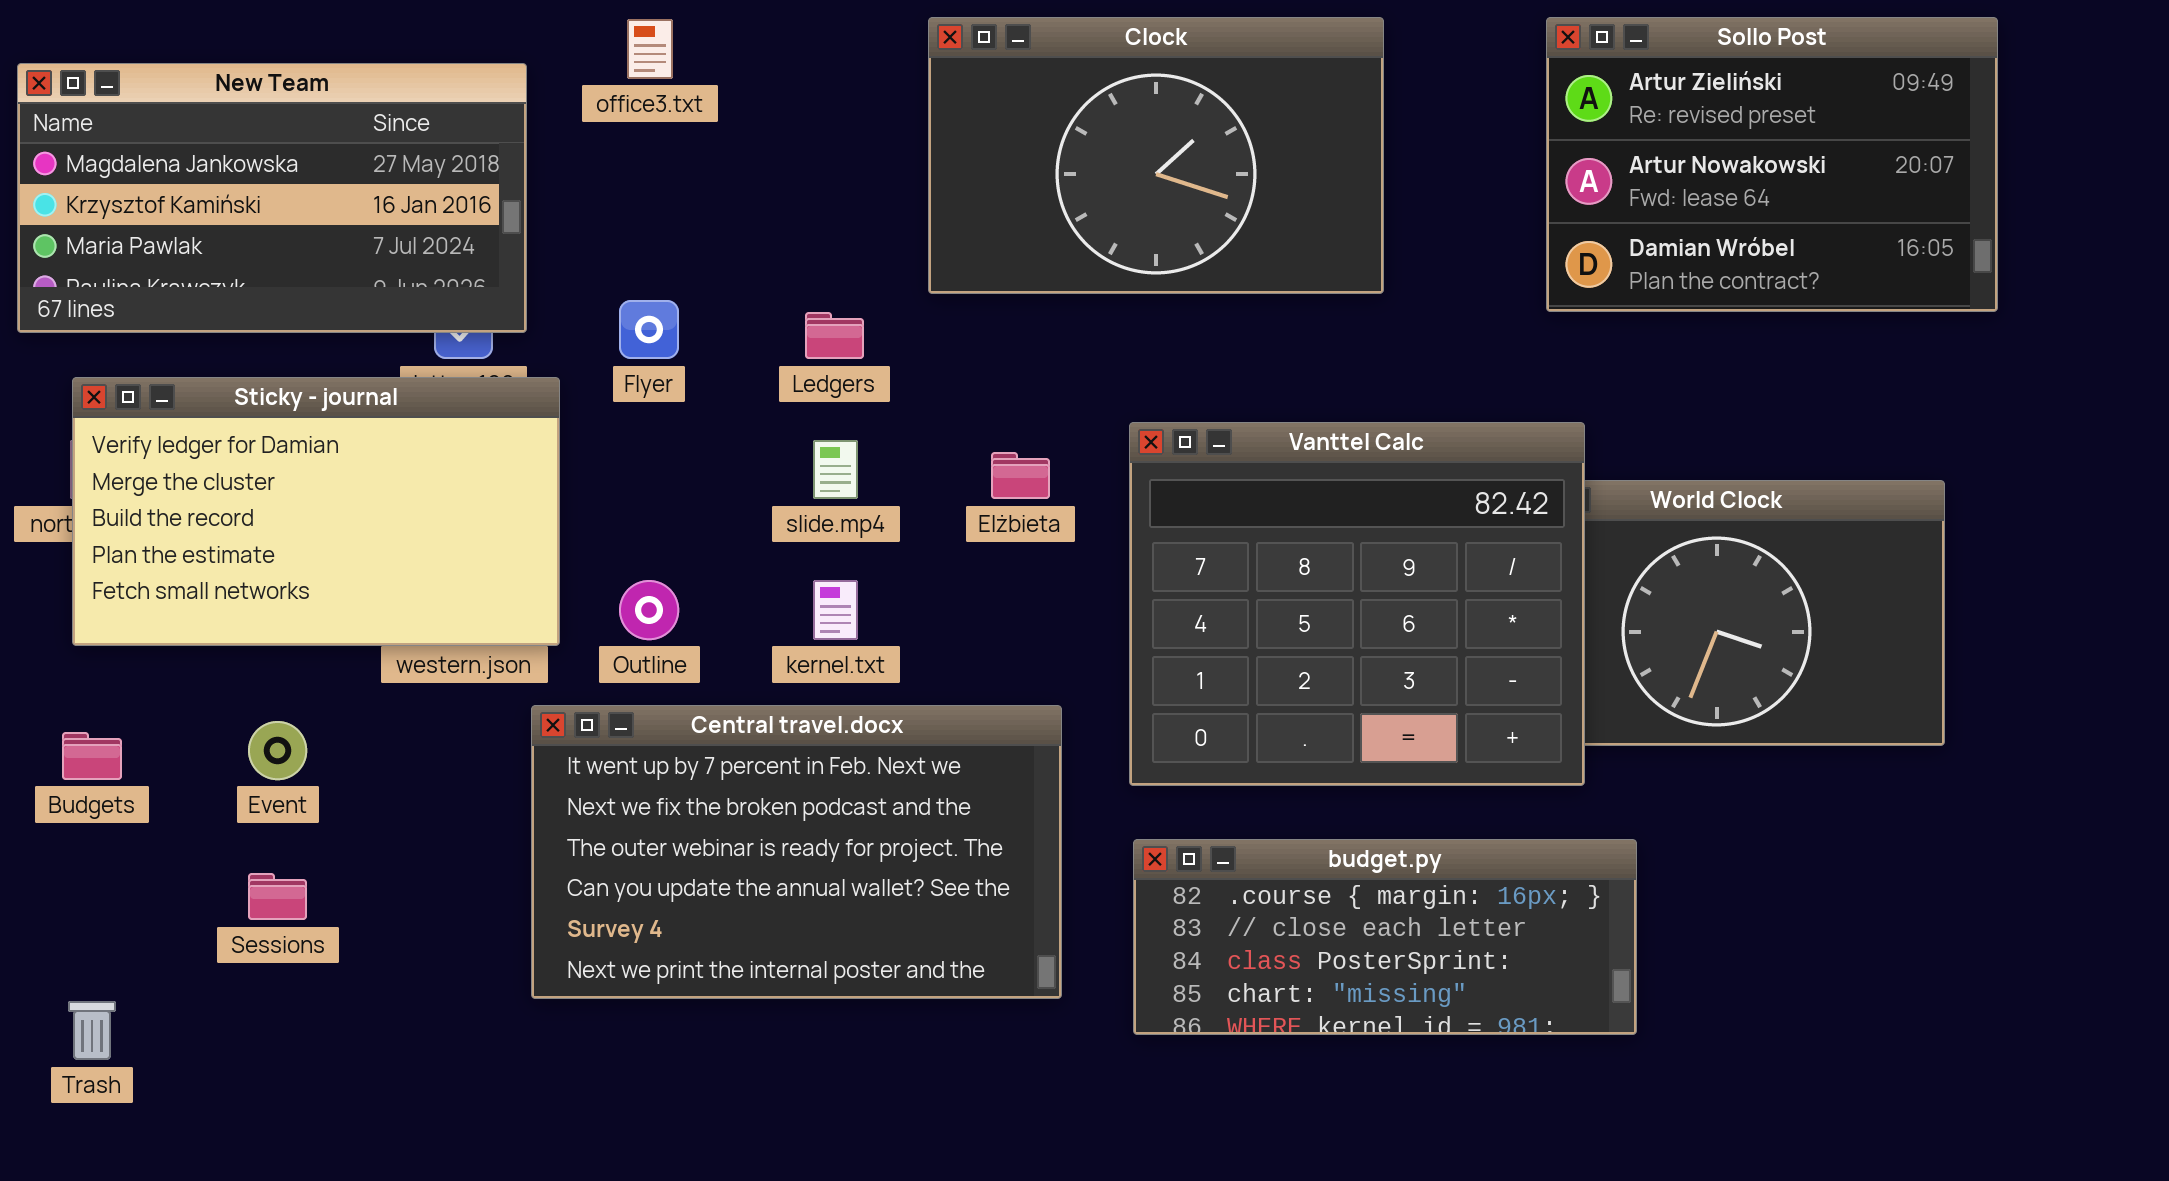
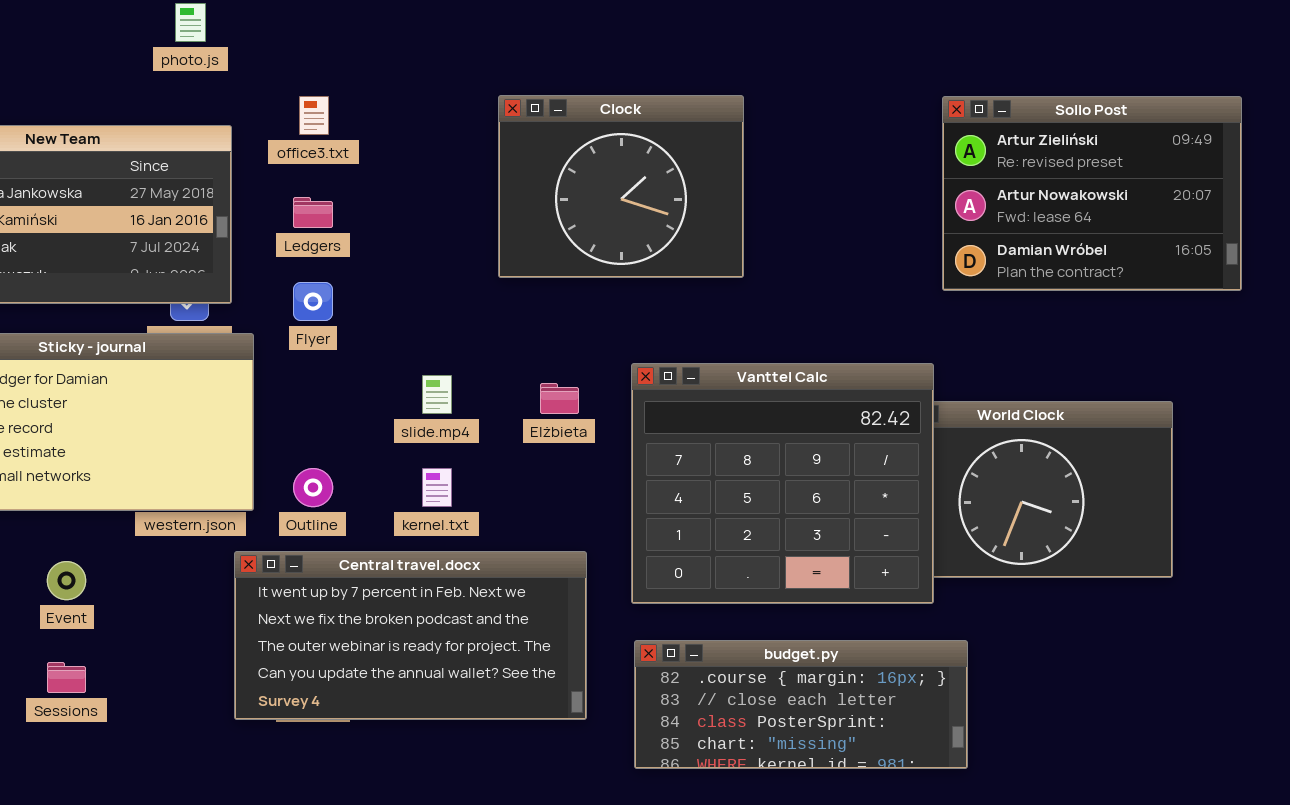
Clock: [928,17,1384,294] -> [498,95,744,278], resized
Sollo Post: [1546,17,1998,312] -> [942,96,1242,291], moved
Ledgers: [805,312,864,359] -> [293,197,333,228], moved
Central travel.docx: [531,705,1062,999] -> [234,551,587,720], resized

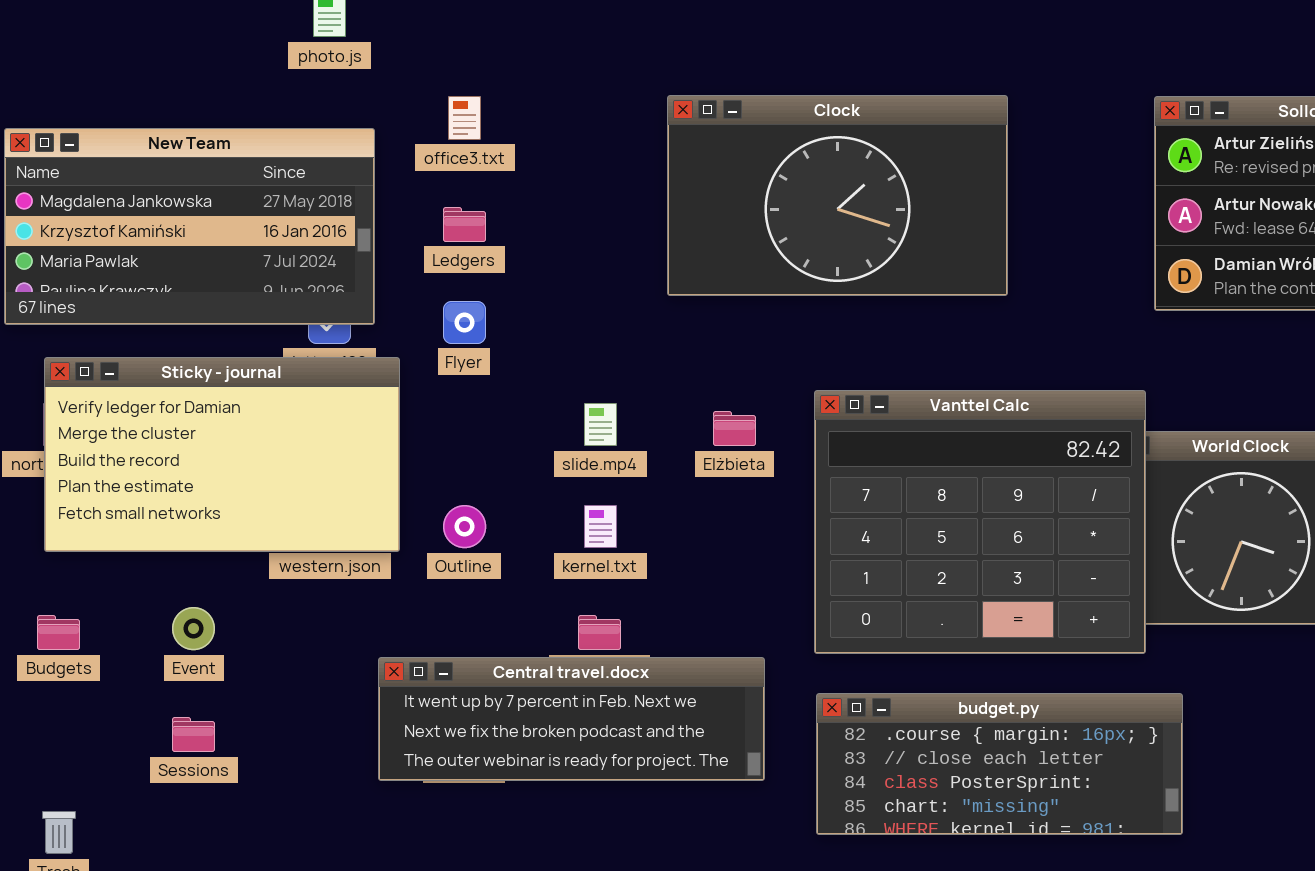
Clock: [498,95,744,278] -> [667,95,1008,296], resized
Central travel.docx: [234,551,587,720] -> [378,657,765,781], resized

